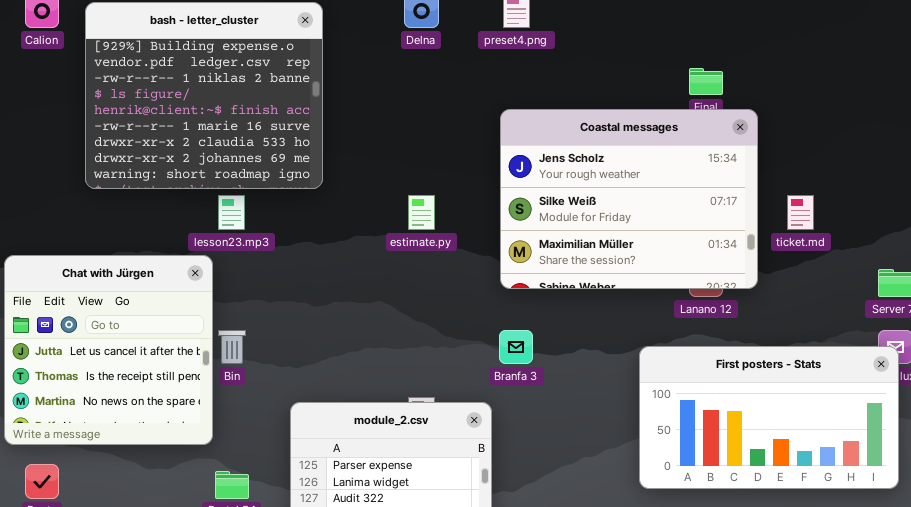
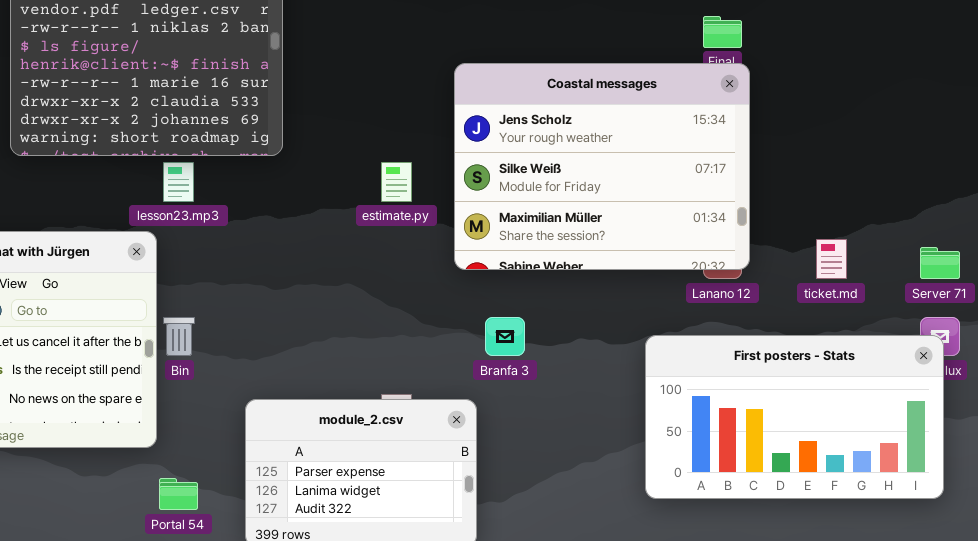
Coastal messages: [500,109,758,289] -> [454,63,750,270], moved
ticket.md: [787,195,814,230] -> [816,239,847,279], moved

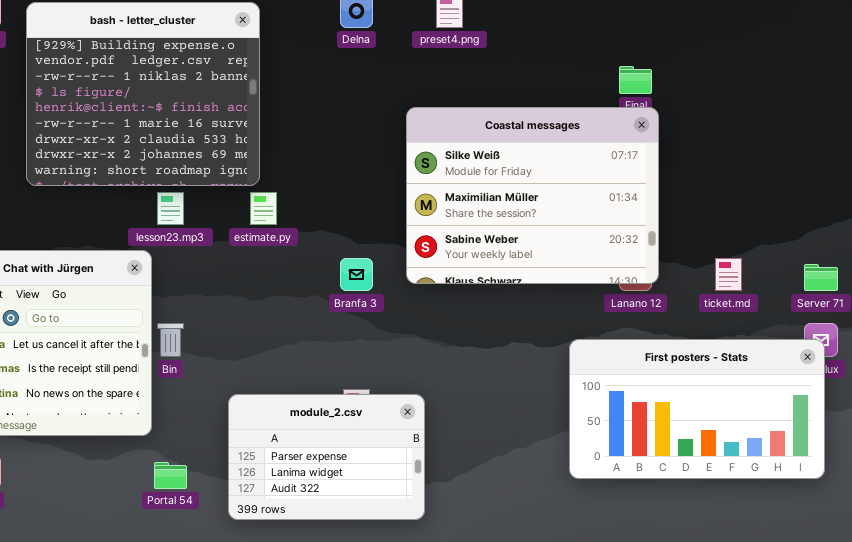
Coastal messages: [454,63,750,270] -> [406,107,659,284], scrolled down 1 row
estimate.py: [381,162,412,202] -> [250,192,277,225], moved
Branfa 3: [485,317,525,356] -> [340,258,373,291], moved

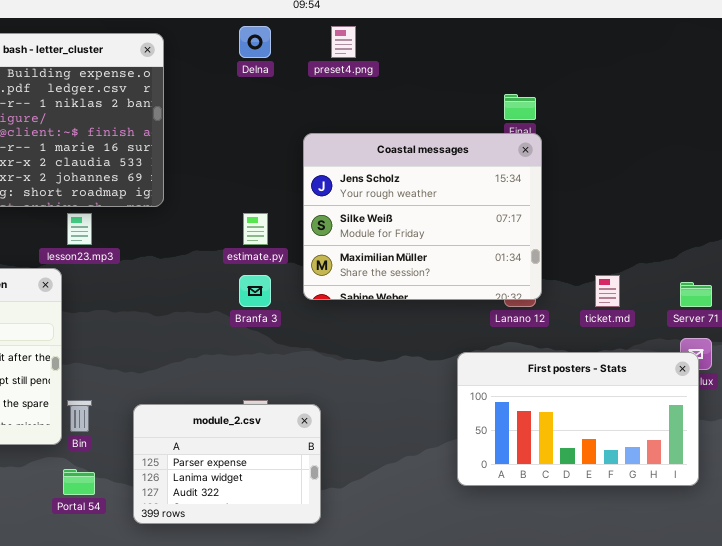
Coastal messages: [406,107,659,284] -> [303,133,542,300], scrolled up 1 row
estimate.py: [250,192,277,225] -> [243,213,268,245], moved
Bin: [157,323,184,357] -> [67,400,92,432], moved

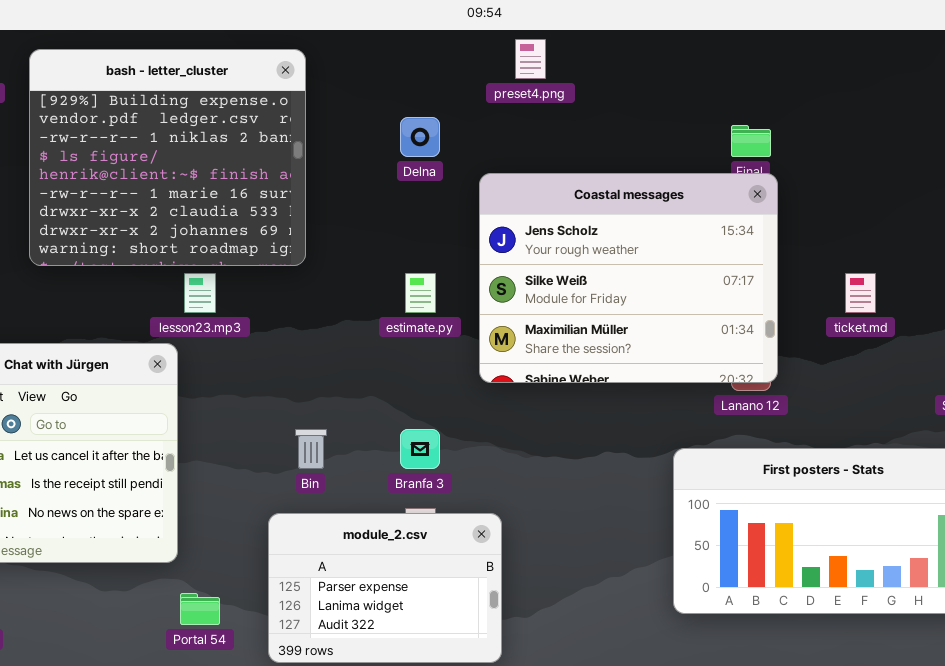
Delna: [239,26,271,58] -> [400,117,440,157], moved
Branfa 3: [239,275,271,307] -> [400,429,440,469], moved
ticket.md: [595,275,620,307] -> [845,273,876,313], moved
Bin: [67,400,92,432] -> [295,429,327,469], moved

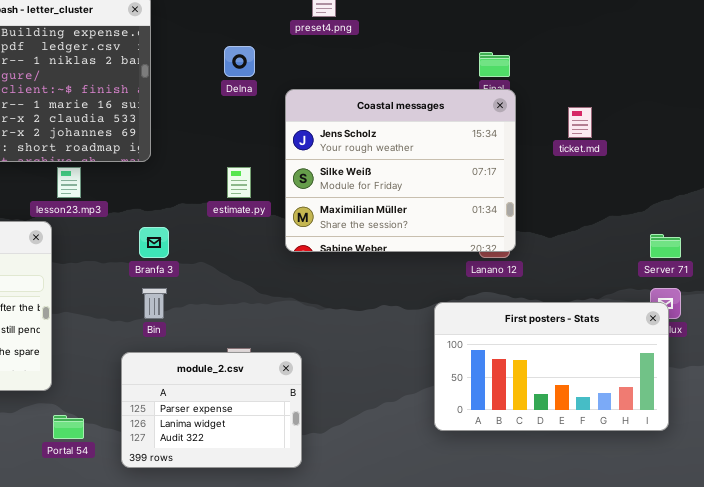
ticket.md: [845,273,876,313] -> [568,107,592,138], moved
Branfa 3: [400,429,440,469] -> [139,227,169,258], moved

